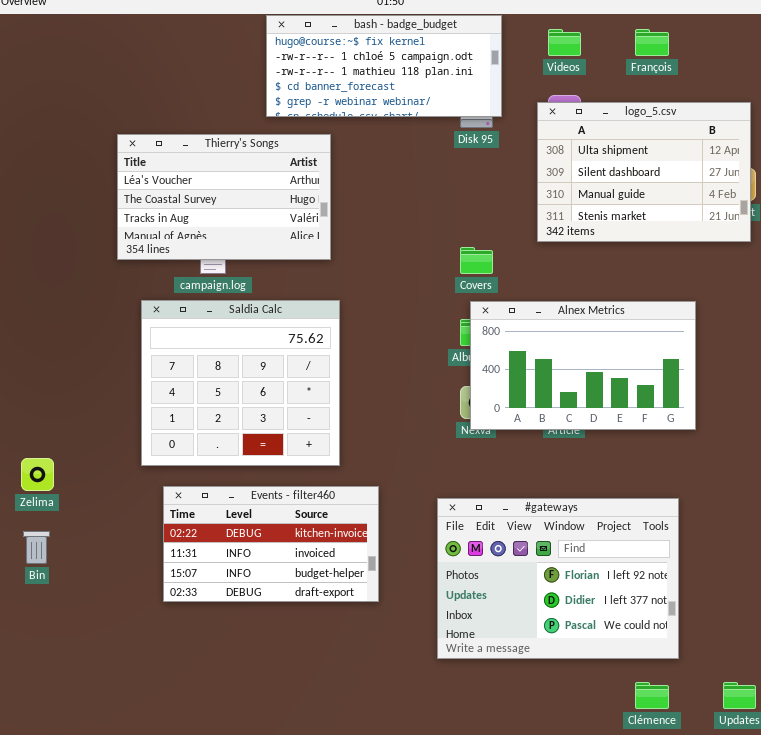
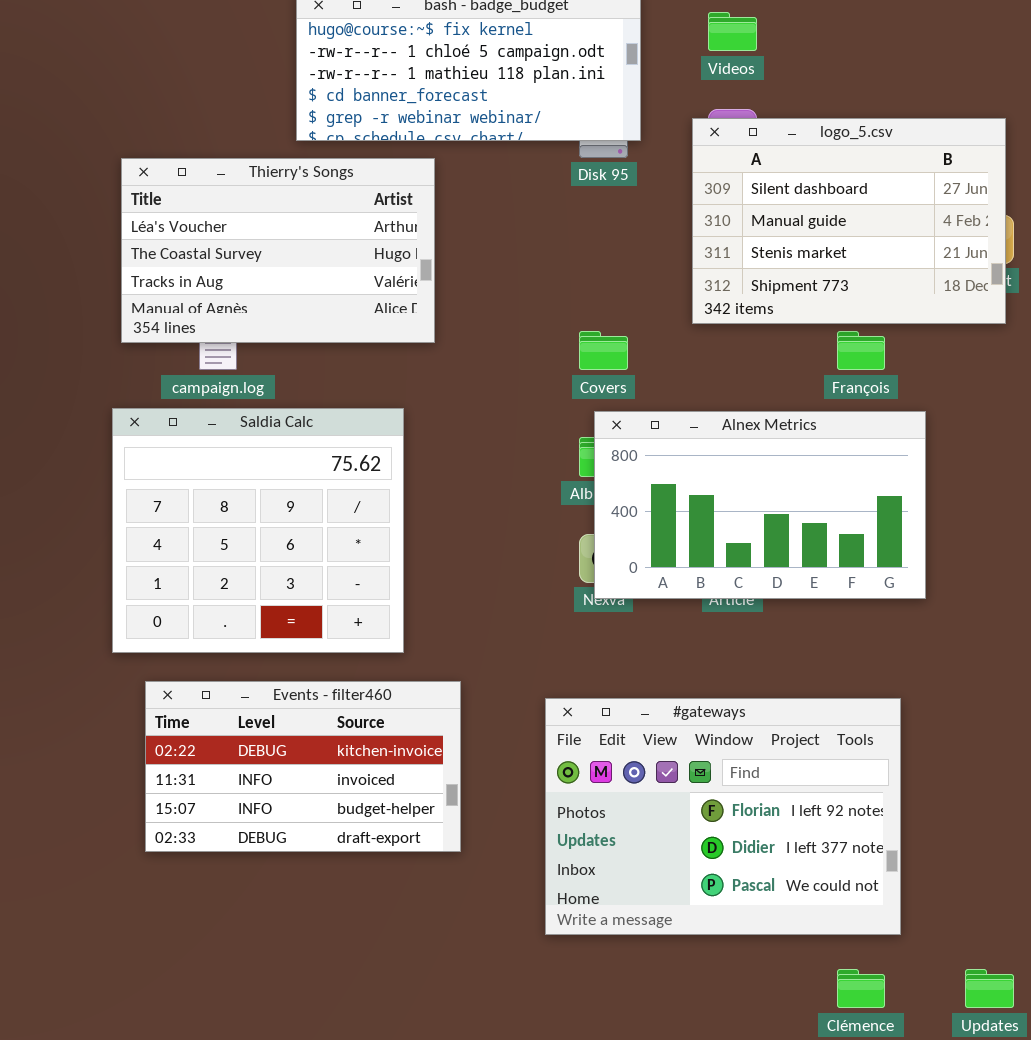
François: [635,29,669,56] -> [837,331,885,370], moved
logo_5.csv: [537,102,751,242] -> [692,118,1006,324], scrolled down 1 row
Thierry's Songs: [117,134,331,260] -> [121,158,435,343], moved

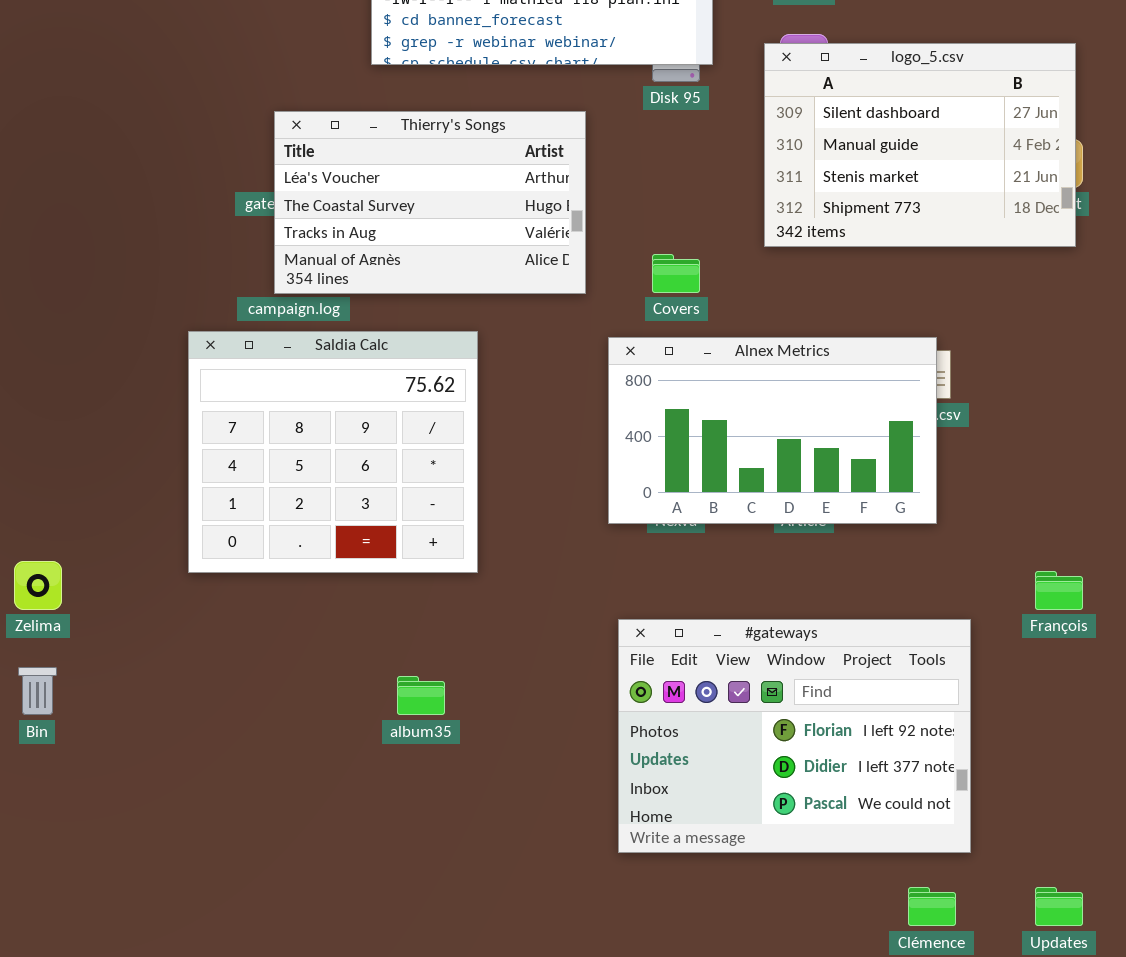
Thierry's Songs: [121,158,435,343] -> [274,111,586,294], moved
François: [837,331,885,370] -> [1035,571,1083,610], moved
Alnex Metrics: [594,411,926,599] -> [608,337,937,524], moved
Events - filter460: [145,681,461,852] -> none, closed

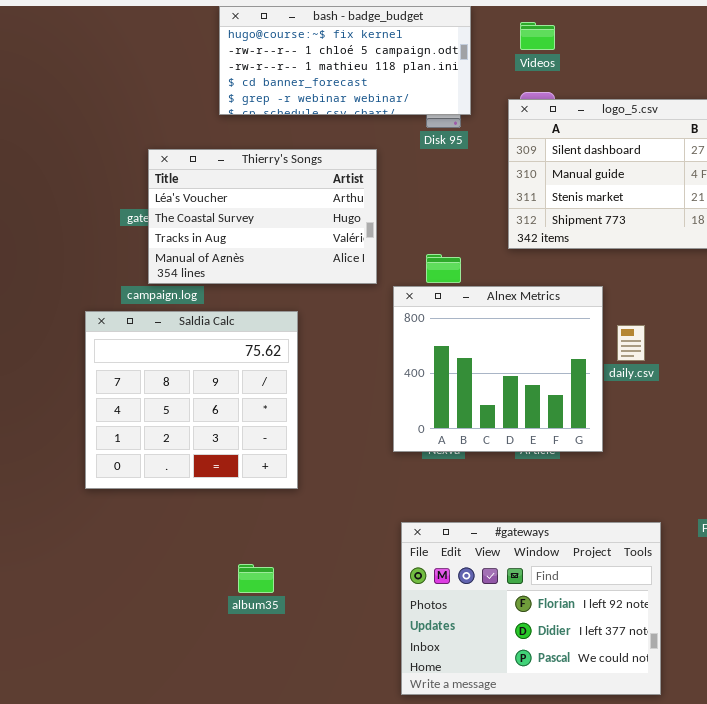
Alnex Metrics: [608,337,937,524] -> [393,286,603,452], resized

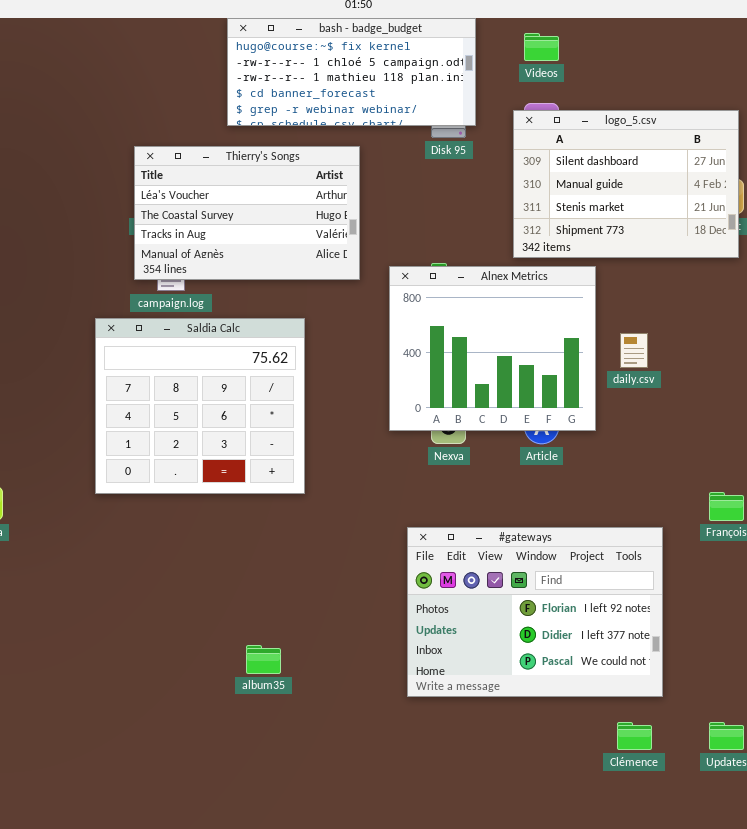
Thierry's Songs: [148,149,377,284] -> [134,146,360,280], moved
Alnex Metrics: [393,286,603,452] -> [389,266,596,431], moved
album35: [238,564,274,593] -> [246,645,281,674], moved

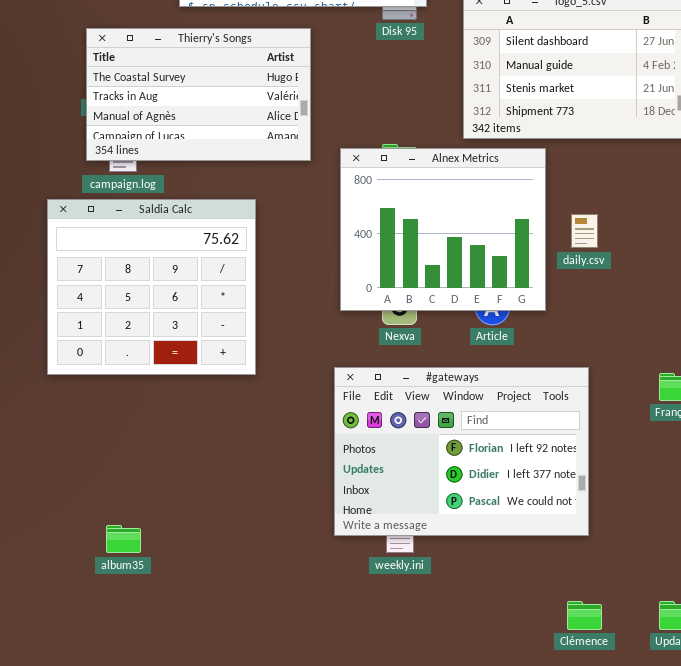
Thierry's Songs: [134,146,360,280] -> [86,28,311,161], scrolled down 1 row
#gateways: [407,527,663,697] -> [334,367,589,536], moved
album35: [246,645,281,674] -> [106,525,141,553], moved

